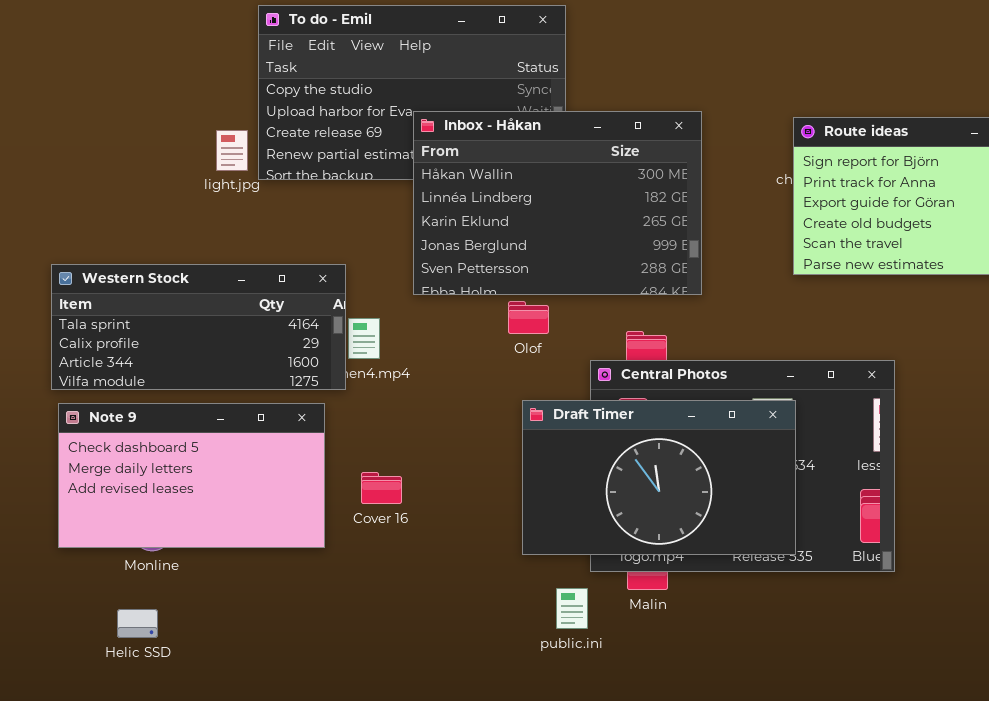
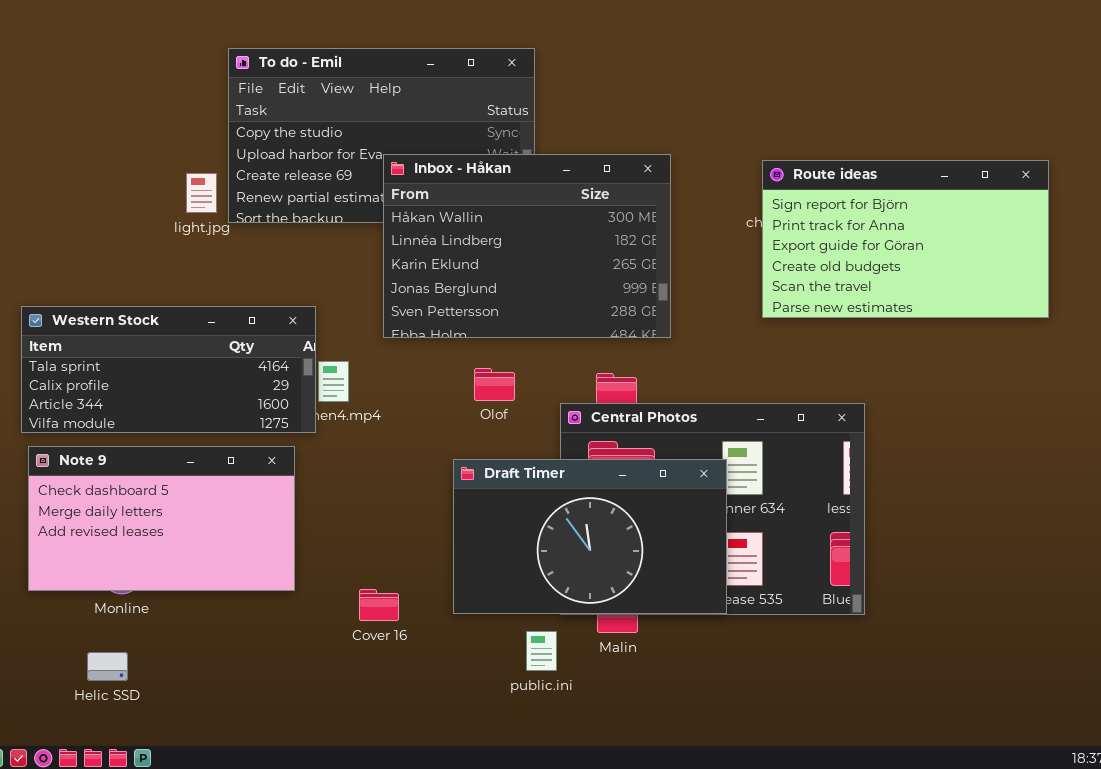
Olof: [508,301,549,334] -> [474,368,515,401], moved
Draft Timer: [522,400,796,555] -> [453,459,727,614], moved
Cover 16: [361,472,402,504] -> [359,589,399,621], moved

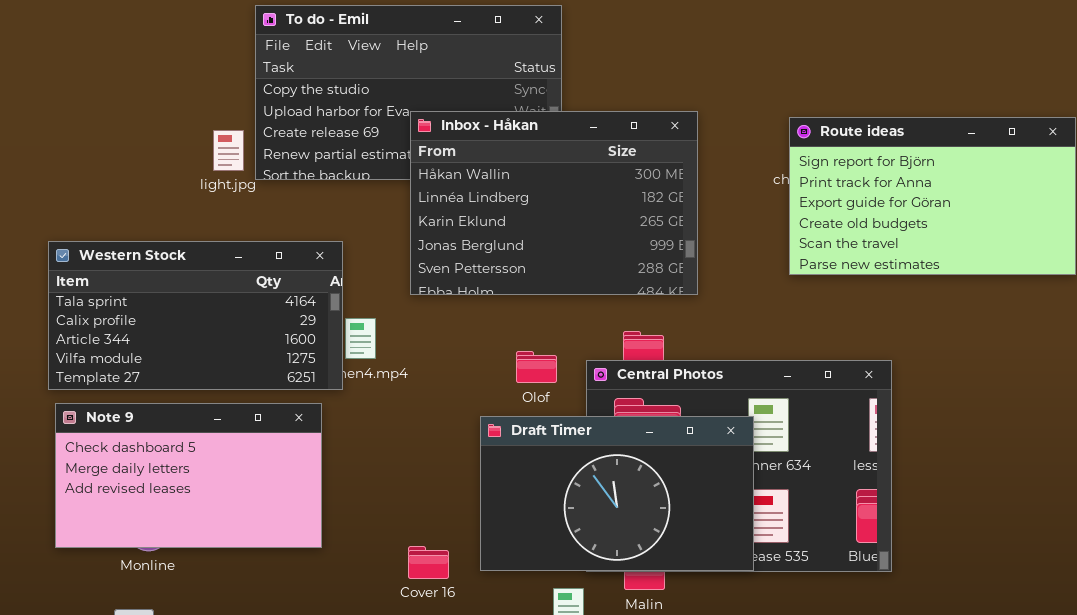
Western Stock: [21,306,316,433] -> [48,241,343,390], resized
Olof: [474,368,515,401] -> [516,351,557,383], moved
Cover 16: [359,589,399,621] -> [408,546,449,579], moved

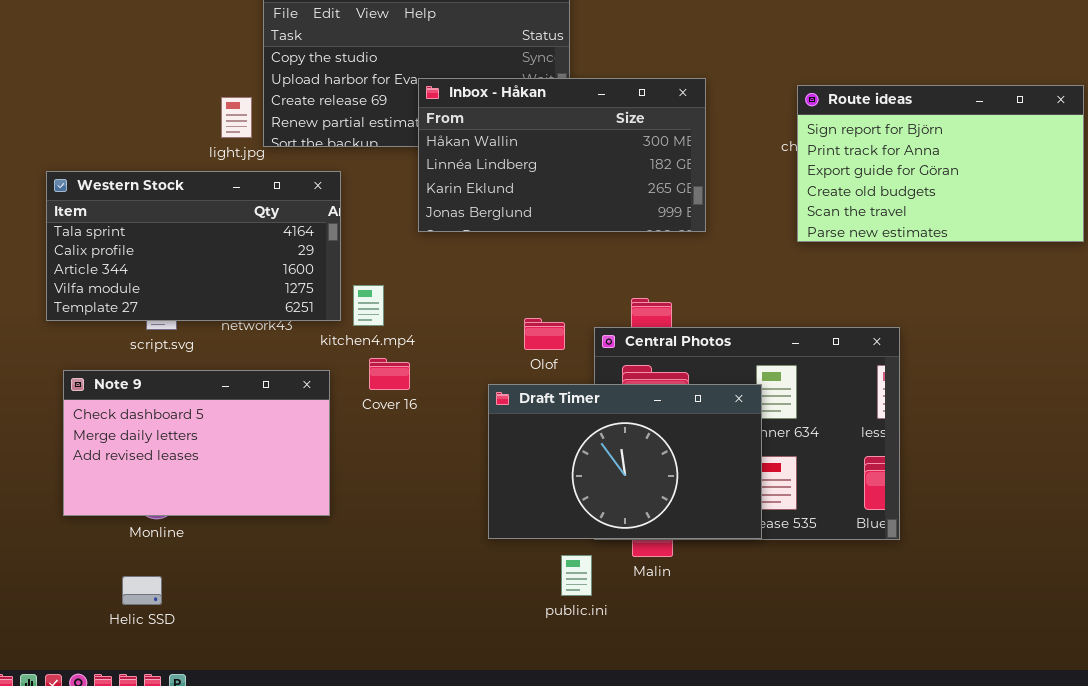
Inbox - Håkan: [410,111,698,295] -> [418,78,706,232], resized
Western Stock: [48,241,343,390] -> [46,171,341,321], moved
Cover 16: [408,546,449,579] -> [369,358,410,390], moved

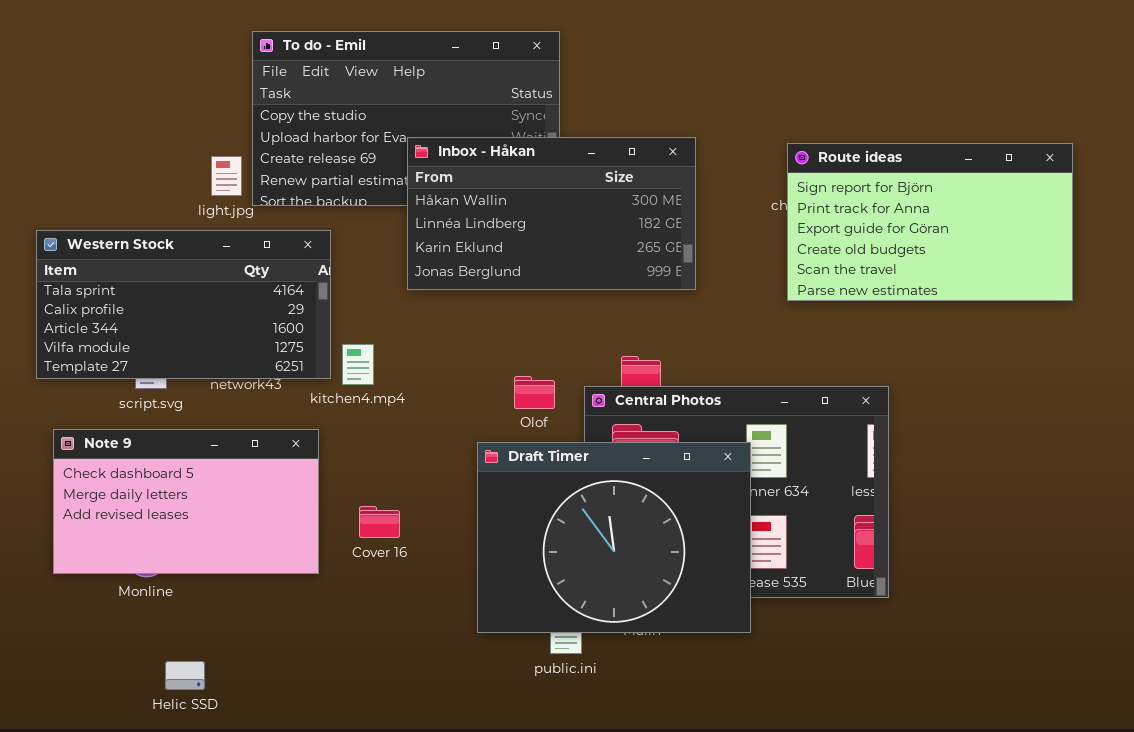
Cover 16: [369,358,410,390] -> [359,506,400,538], moved
Draft Timer: [488,384,762,539] -> [477,442,751,633], resized
Helic SSD: [122,576,162,605] -> [165,661,205,690], moved

